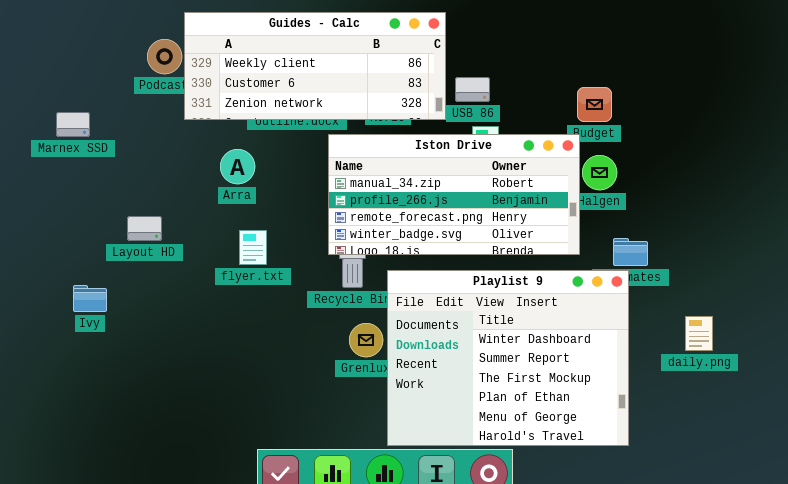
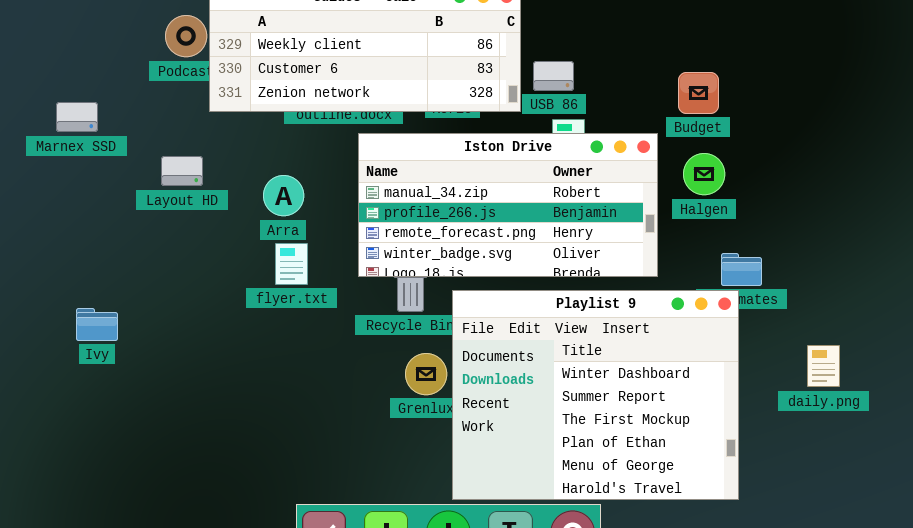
Iston Drive: [328,134,580,255] -> [358,133,658,277], moved
Arra: [220,149,255,184] -> [263,175,304,216], moved
Layout HD: [127,216,162,241] -> [161,156,203,186], moved

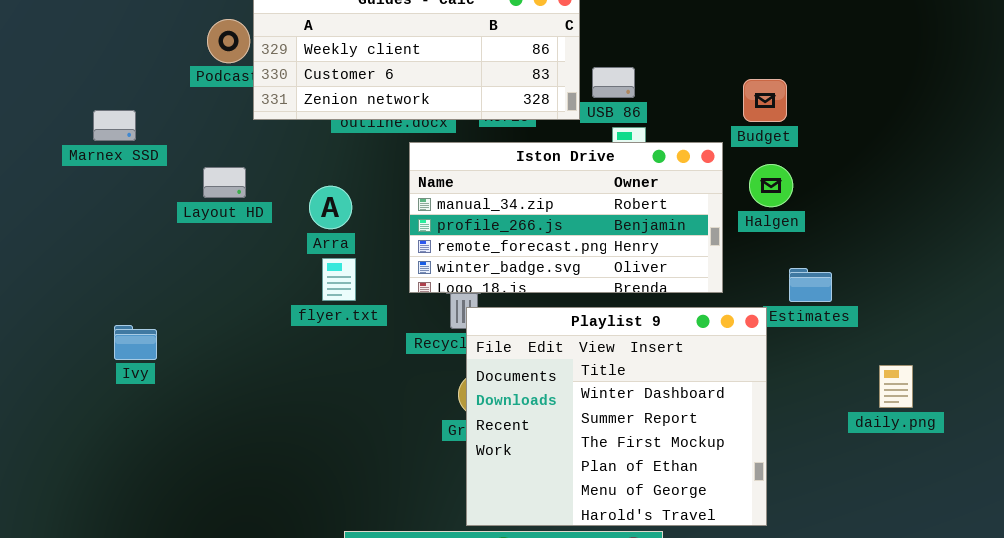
Playlist 9: [452,290,739,500] -> [466,307,767,526], moved

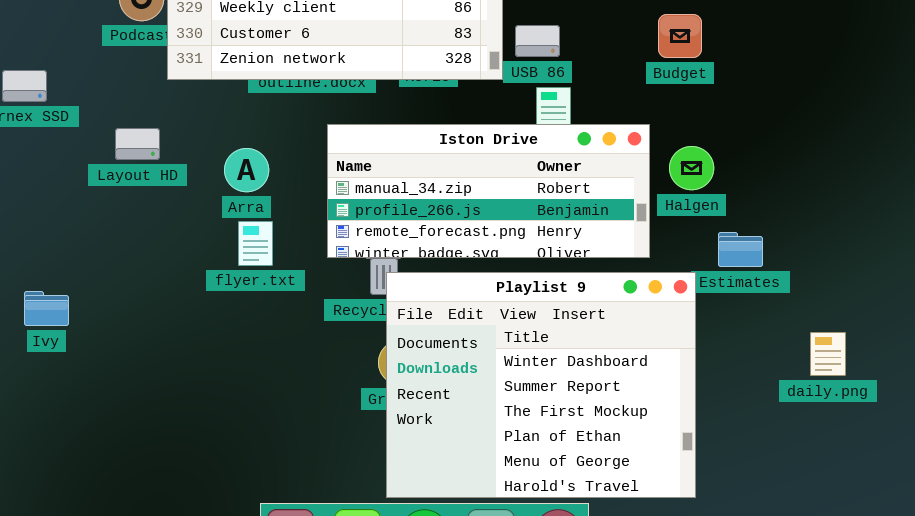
Budget: [743,79,787,122] -> [658,14,702,58], moved
Iston Drive: [409,142,723,293] -> [327,124,650,258], resized
Halgen: [749,164,793,207] -> [669,146,714,190], moved

